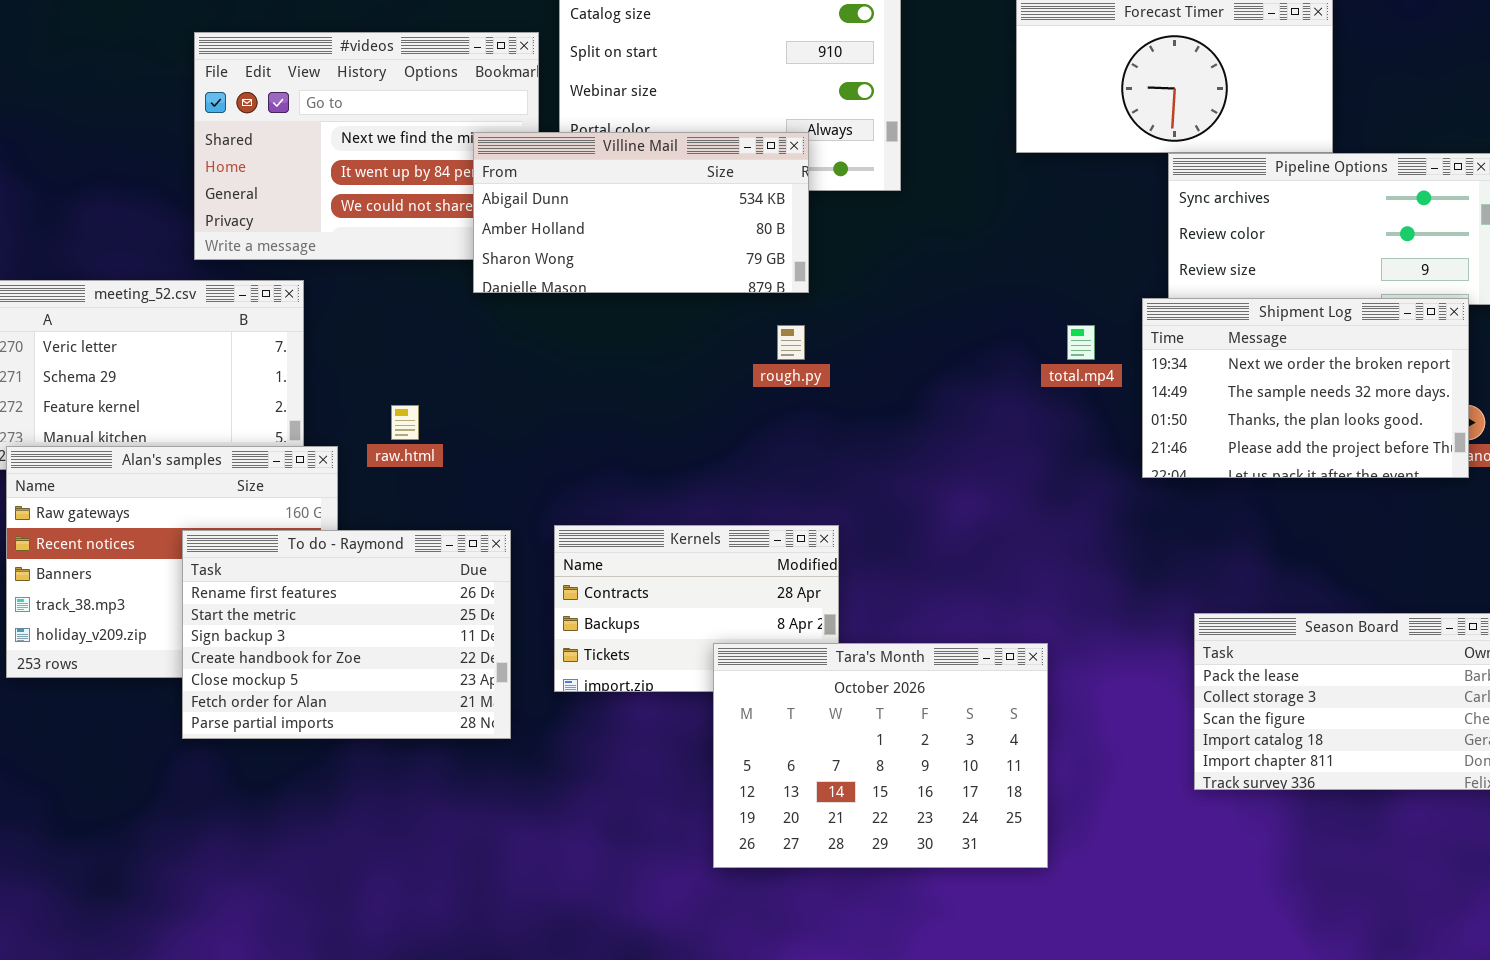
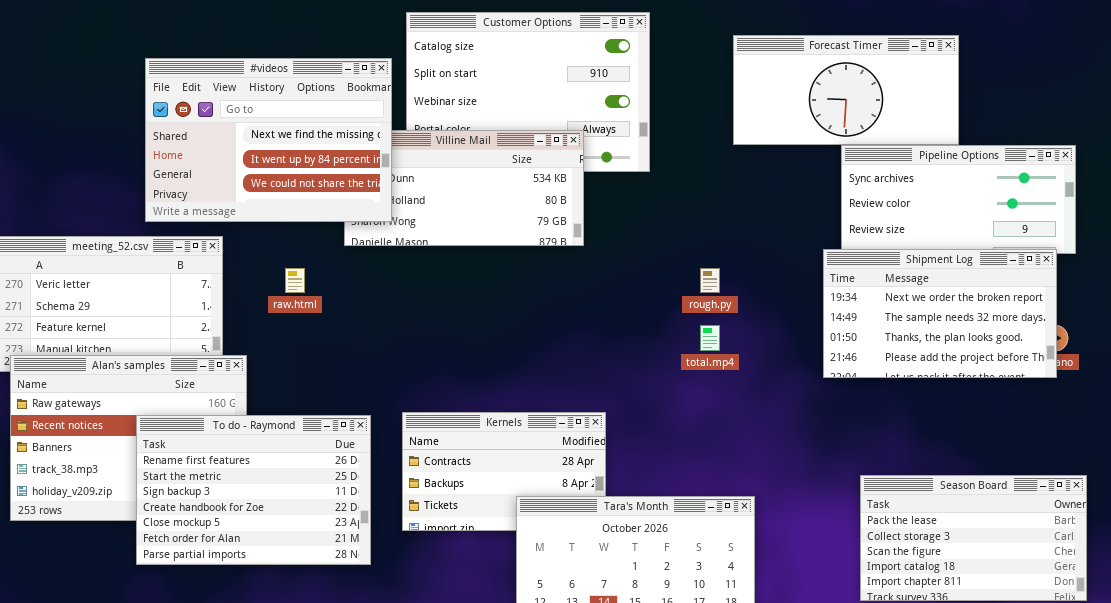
#videos: [194,32,539,260] -> [145,58,392,222], raised
rough.py: [777,325,805,360] -> [700,268,720,293], moved
total.mp4: [1067,325,1095,360] -> [700,325,720,351], moved
raw.html: [391,405,419,440] -> [285,268,305,293], moved

